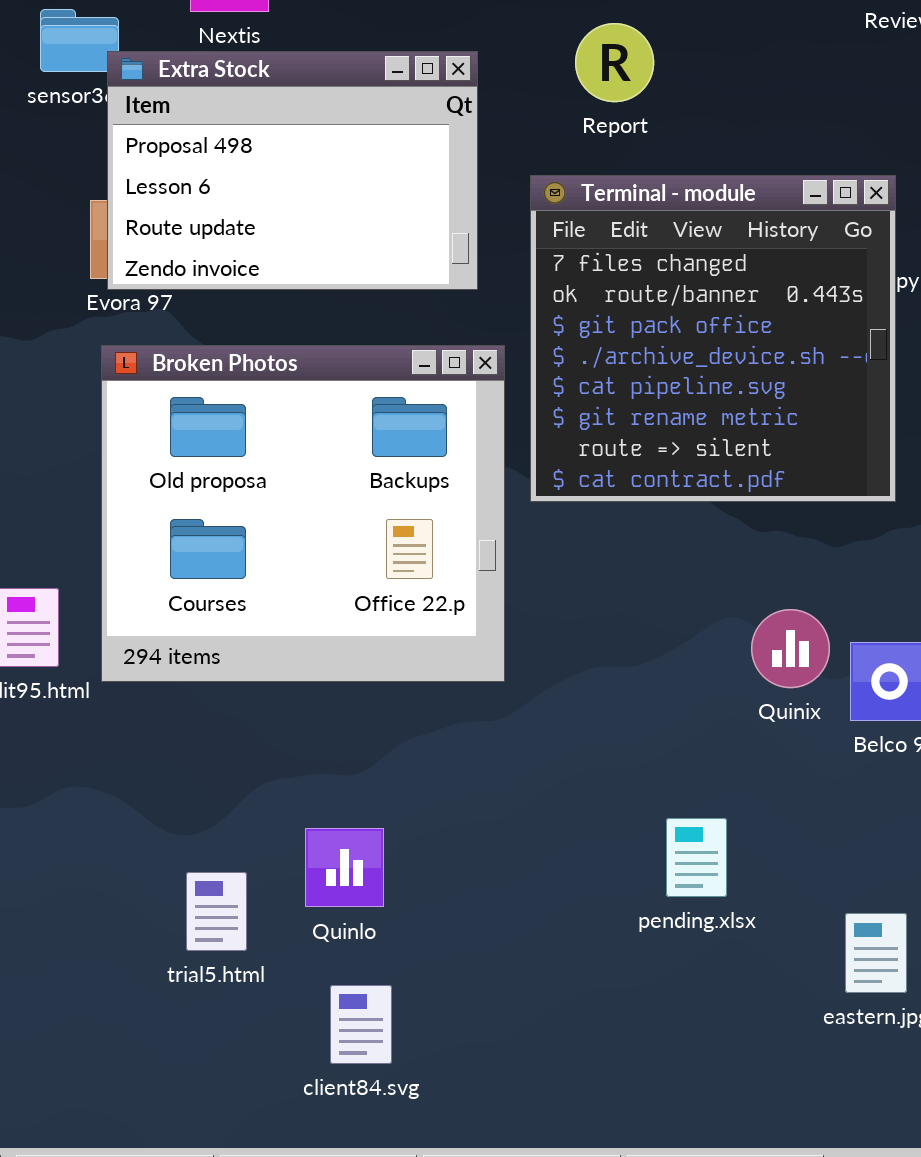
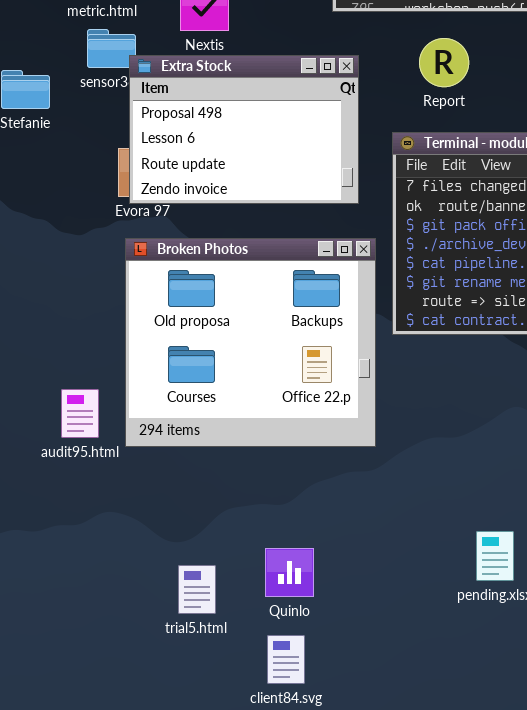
Quinlo: [305,828,384,907] -> [265,548,314,597], moved

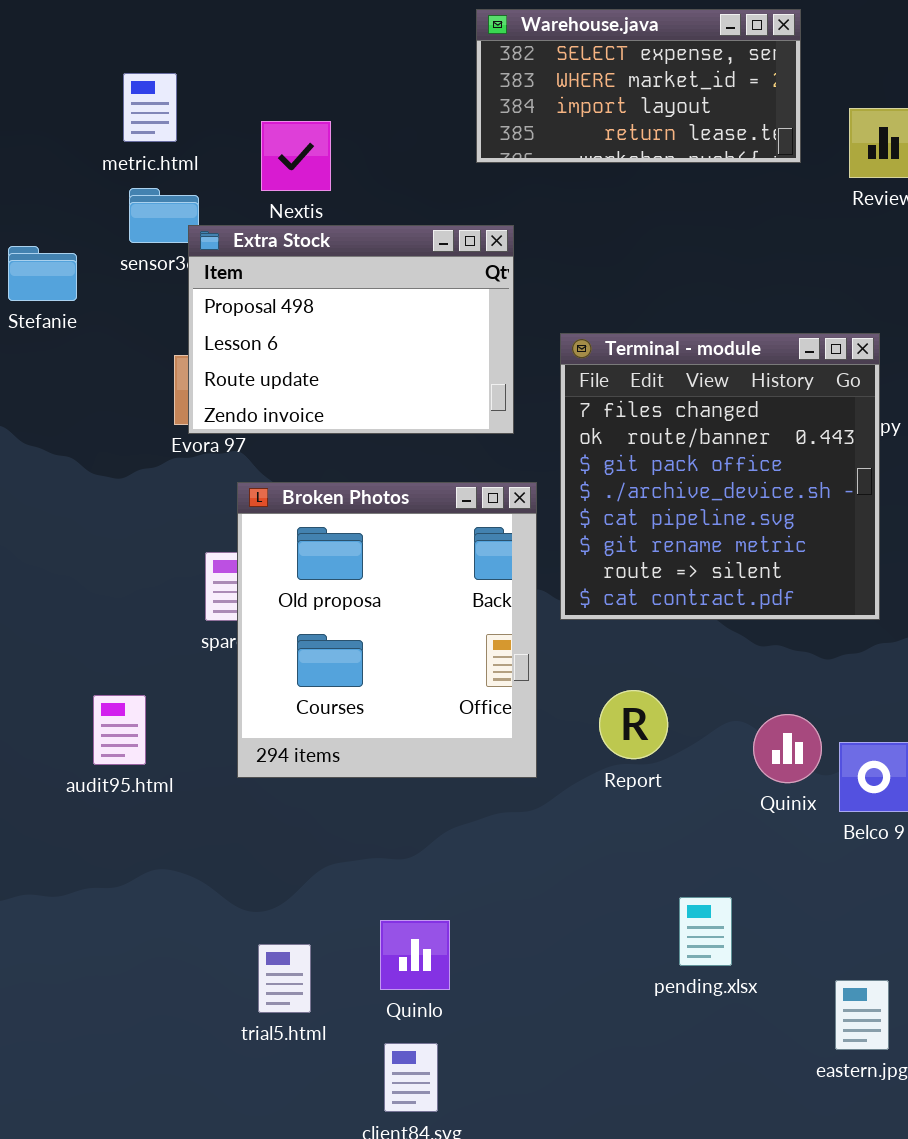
Report: [419,38,469,87] -> [599,690,668,759], moved
Broken Photos: [125,238,376,447] -> [237,482,537,778], resized

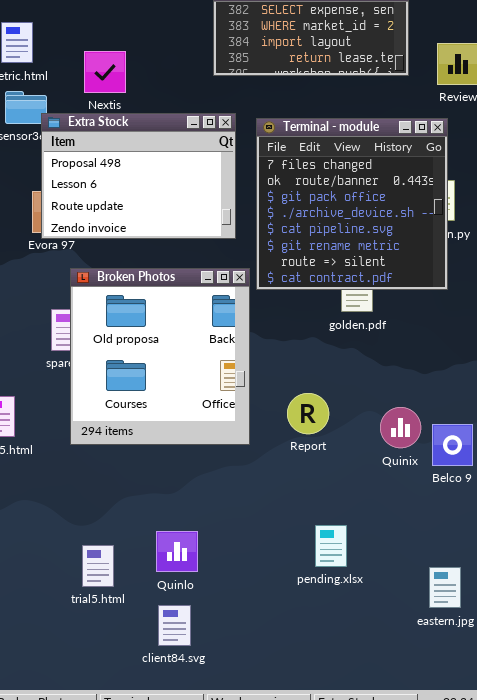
Terminal - module: [560,333,880,620] -> [256,118,448,290], moved
pending.xlsx: [679,897,732,966] -> [315,525,347,567], moved

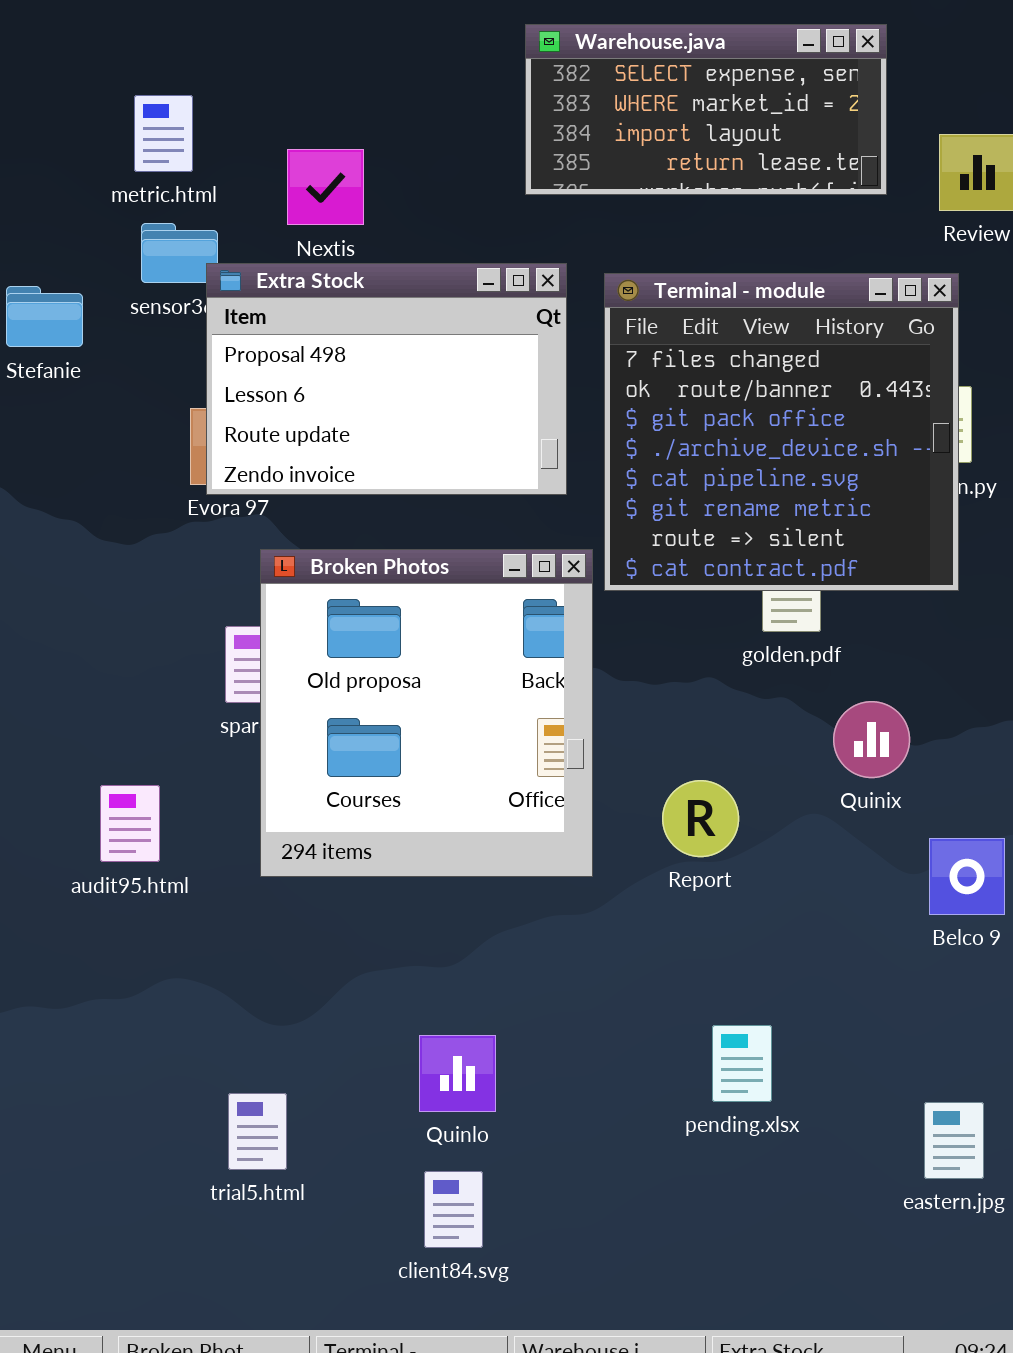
Quinix: [380,407,421,448] -> [833,701,910,778], moved
trial5.html: [82,545,114,587] -> [228,1093,287,1170], moved

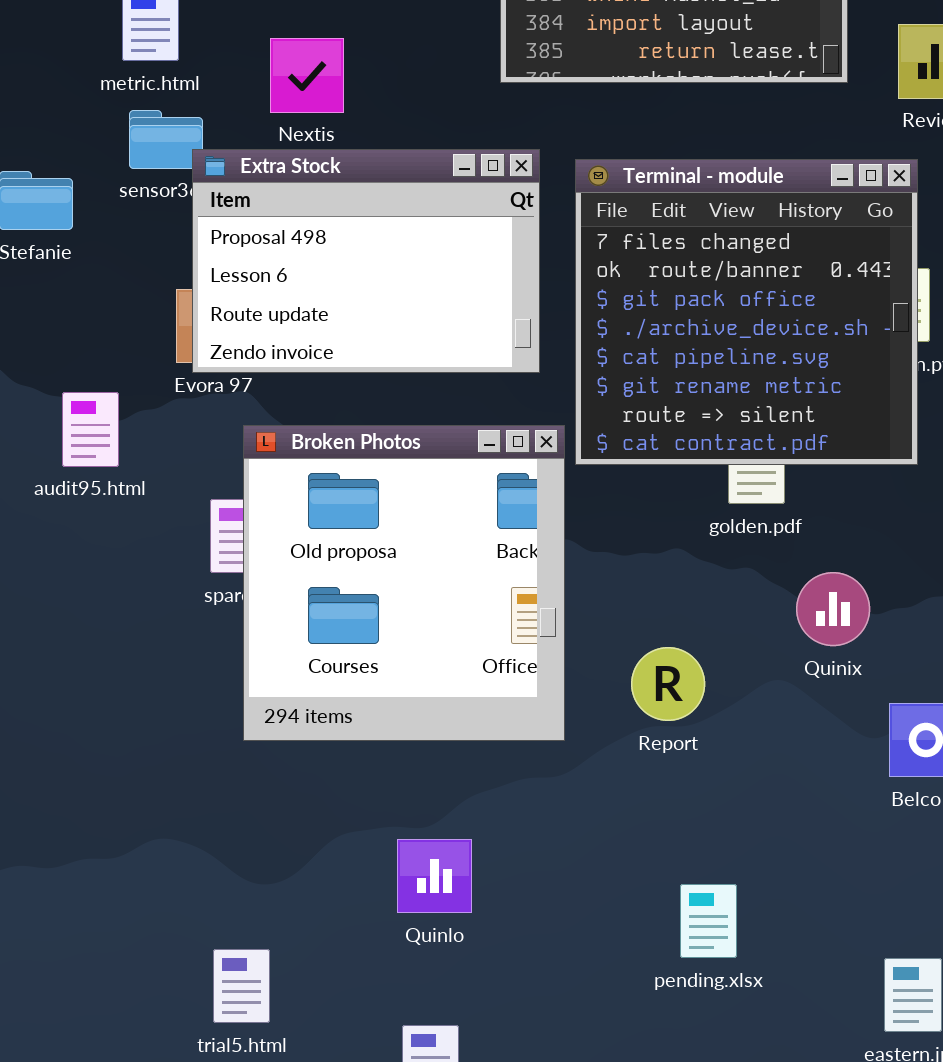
audit95.html: [100,785,160,862] -> [62,392,119,467], moved
Quinlo: [419,1035,496,1112] -> [397,839,472,913], moved

